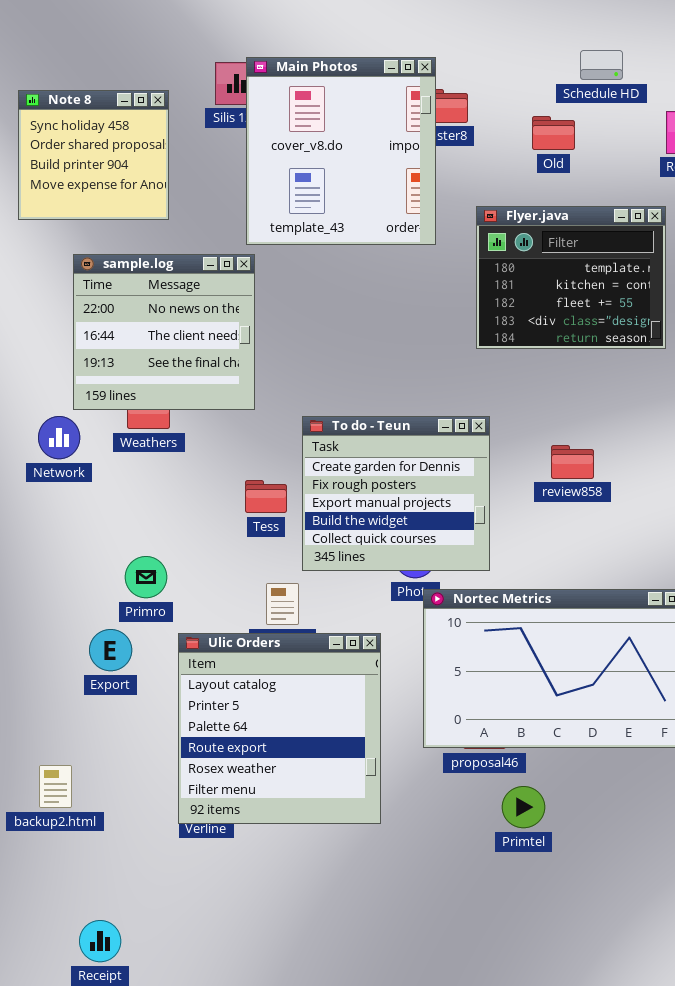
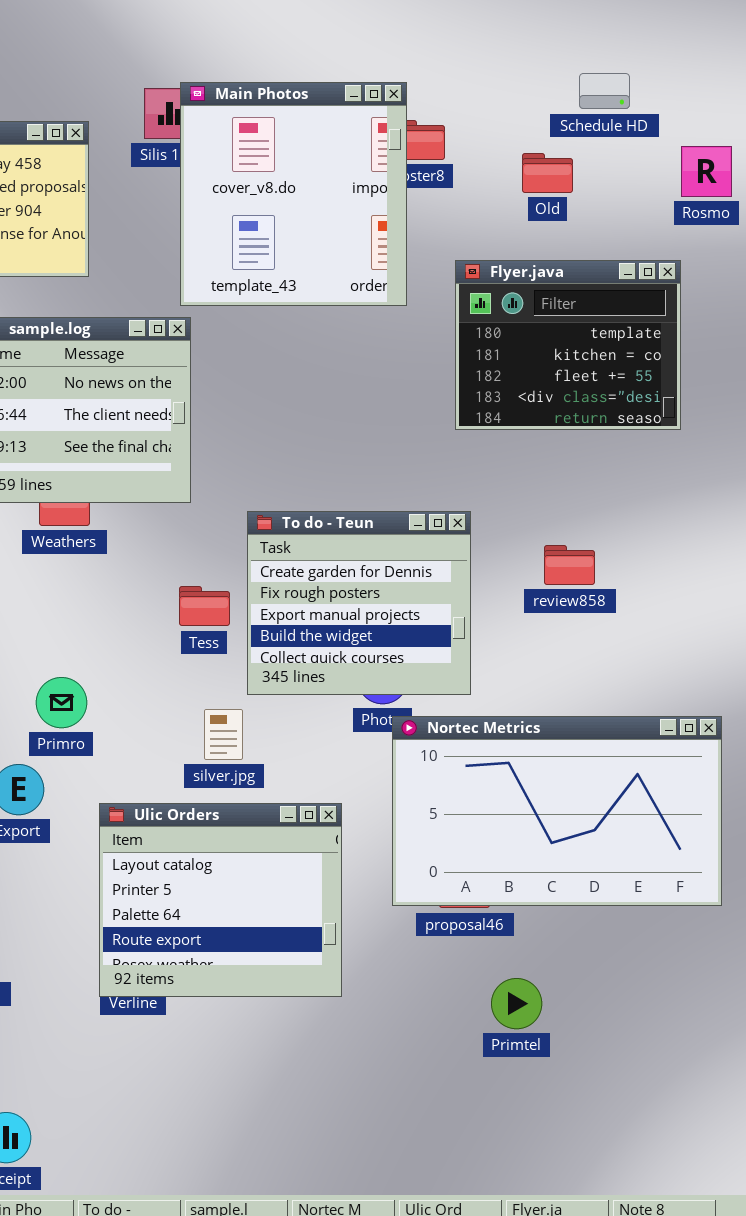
Ulic Orders: [178,633,381,824] -> [99,803,342,997], resized
Primtel: [502,786,545,828] -> [491,978,542,1029], moved

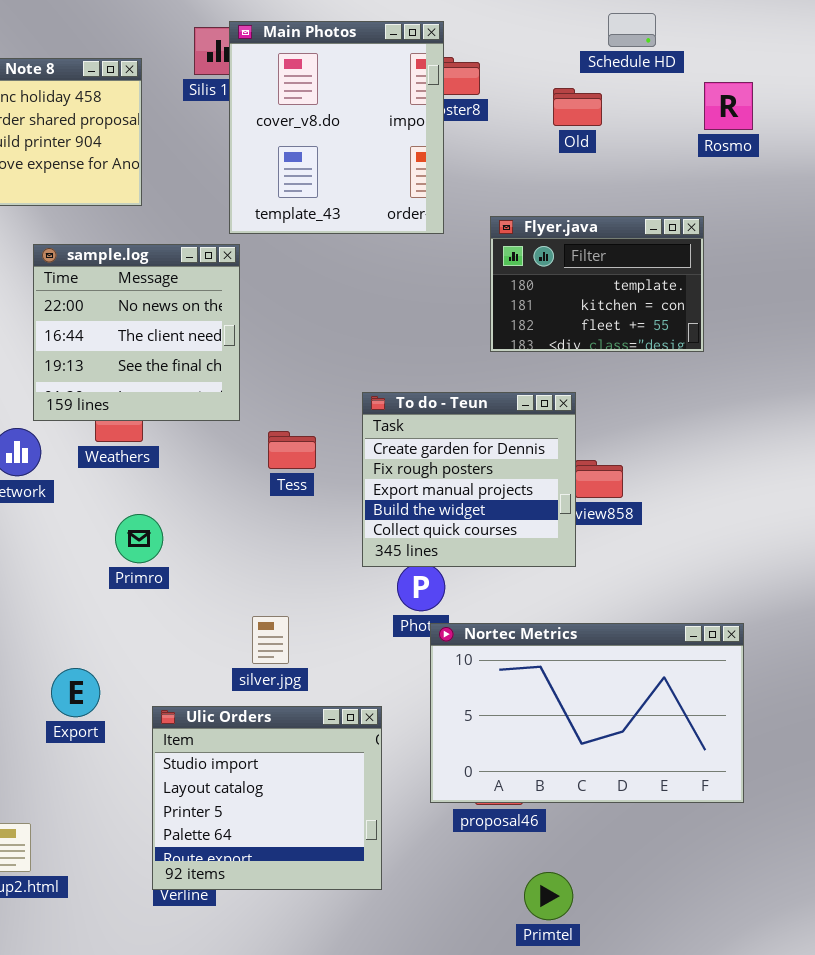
Flyer.java: [455,260,681,430] -> [490,216,704,352], resized
To do - Teun: [247,511,471,695] -> [362,392,576,567], moved
Tess: [179,586,230,626] -> [268,431,316,469], moved
Primro: [36,677,87,728] -> [115,514,163,563], moved
Ulic Orders: [99,803,342,997] -> [152,706,382,890], scrolled up 1 row

